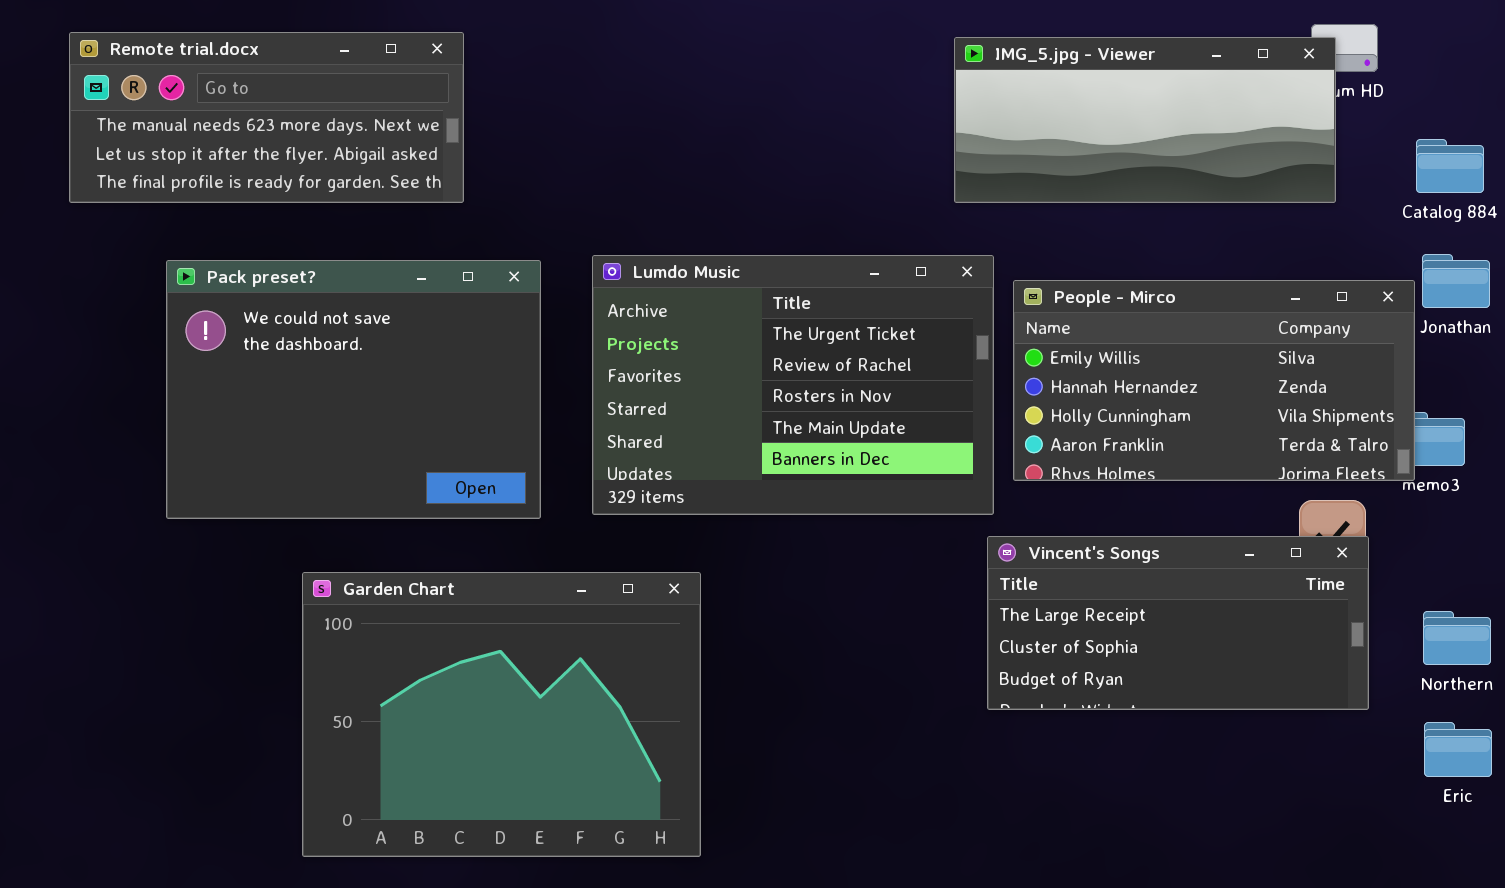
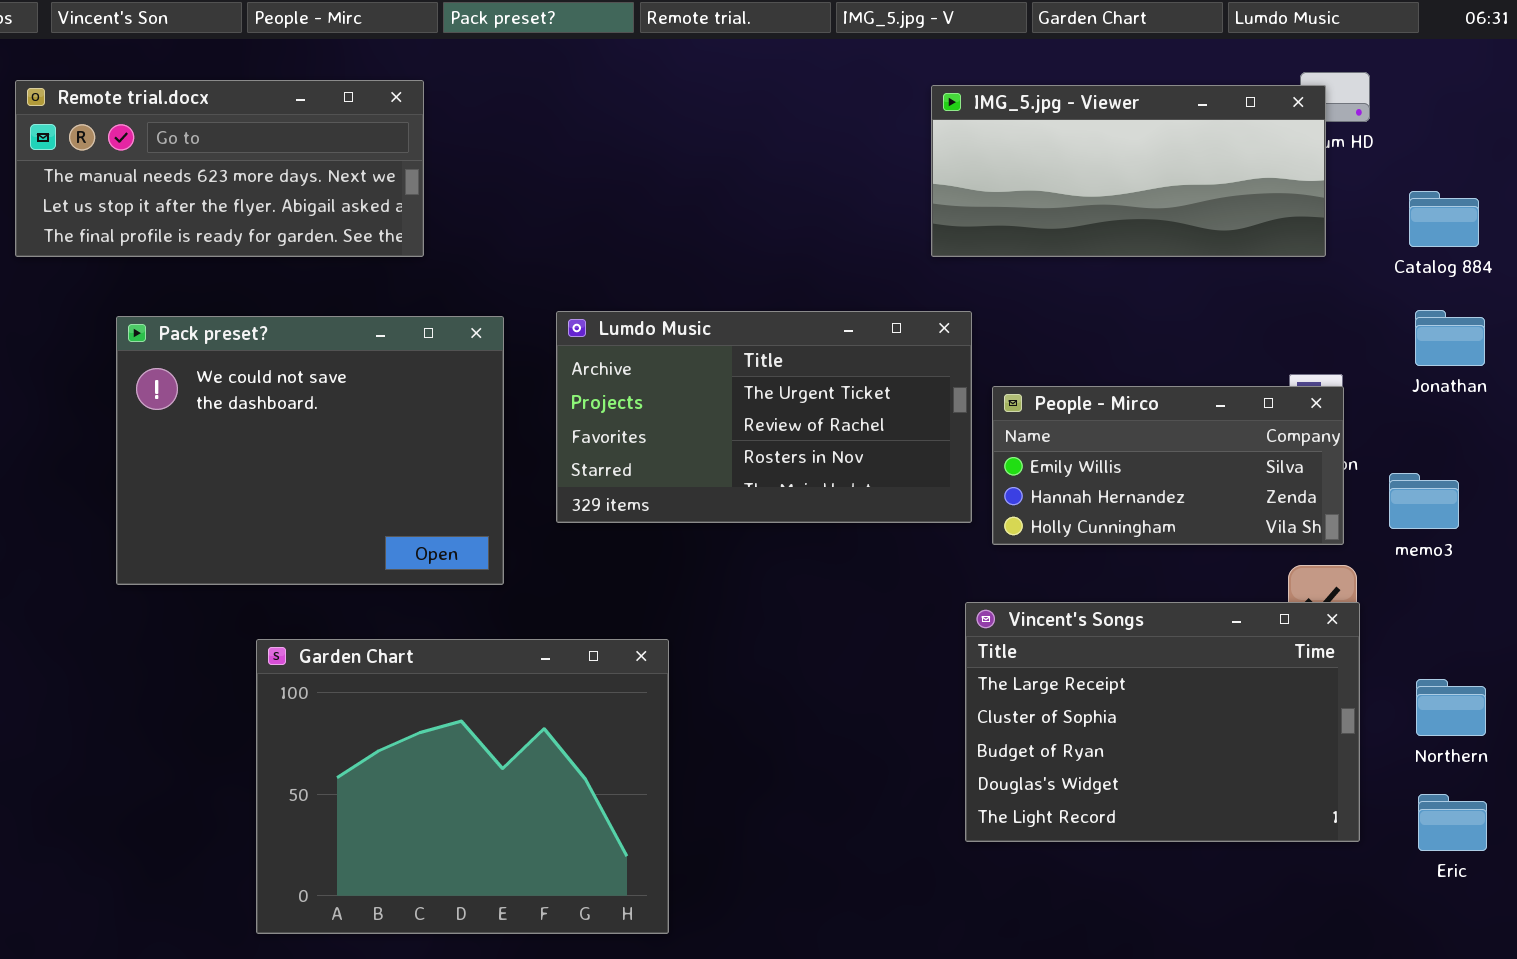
Lumdo Music: [592,255,994,515] -> [556,311,972,523], resized
People - Mirco: [1013,280,1415,481] -> [992,386,1344,545], resized
Vincent's Songs: [987,536,1369,710] -> [965,602,1360,842], resized

